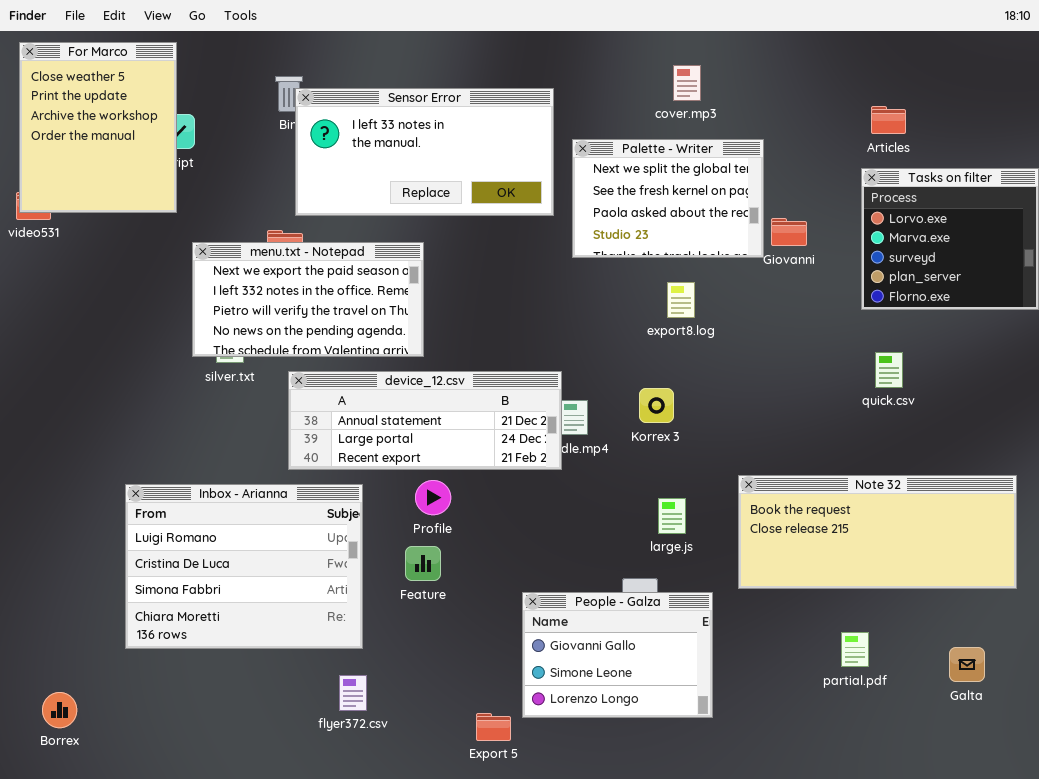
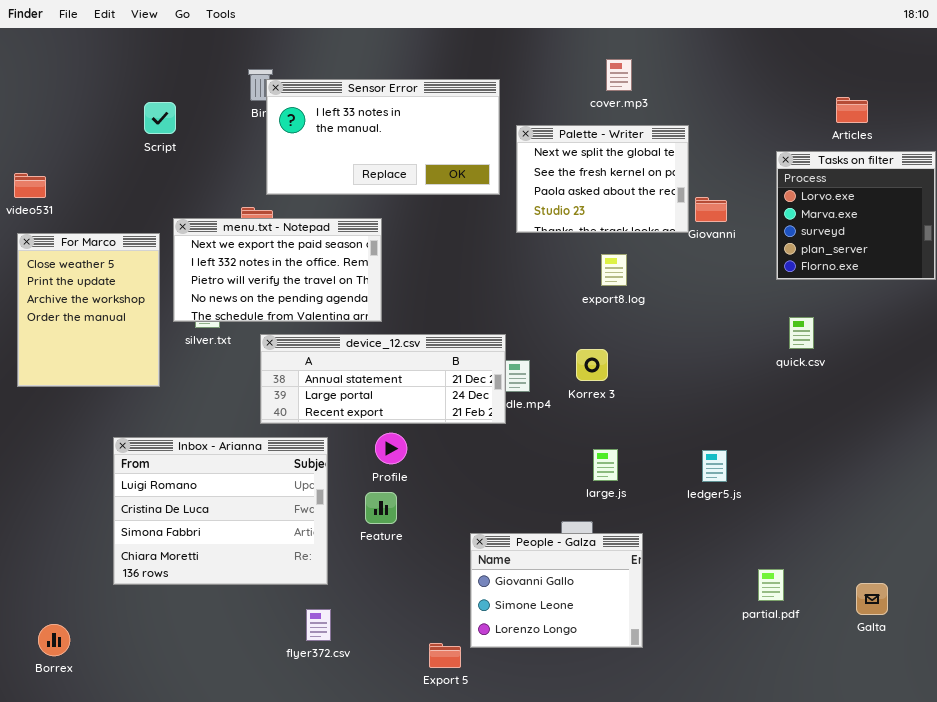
For Marco: [19,42,177,213] -> [17,233,160,387], moved
Articles: [871,106,906,134] -> [836,97,868,123], moved
Note 32: [738,475,1017,589] -> none, closed

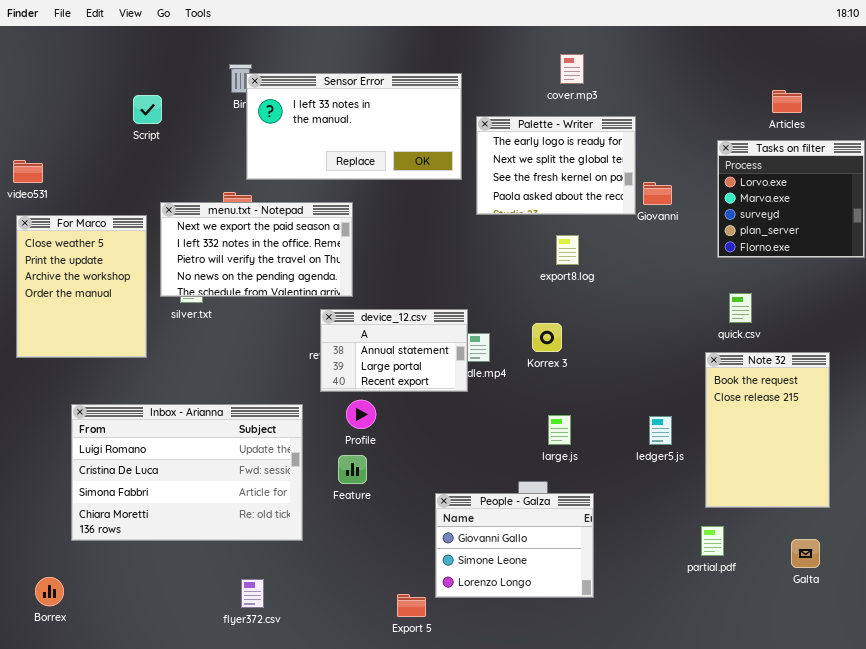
Palette - Writer: [516,125,689,233] -> [476,116,636,215], scrolled up 1 row
device_12.csv: [260,334,506,424] -> [320,309,468,392], resized
Note 32: none -> [705,352,830,508], opened
Inbox - Arianna: [113,437,328,585] -> [71,404,303,541], resized
flyer372.csv: [306,609,331,641] -> [241,579,264,608], moved

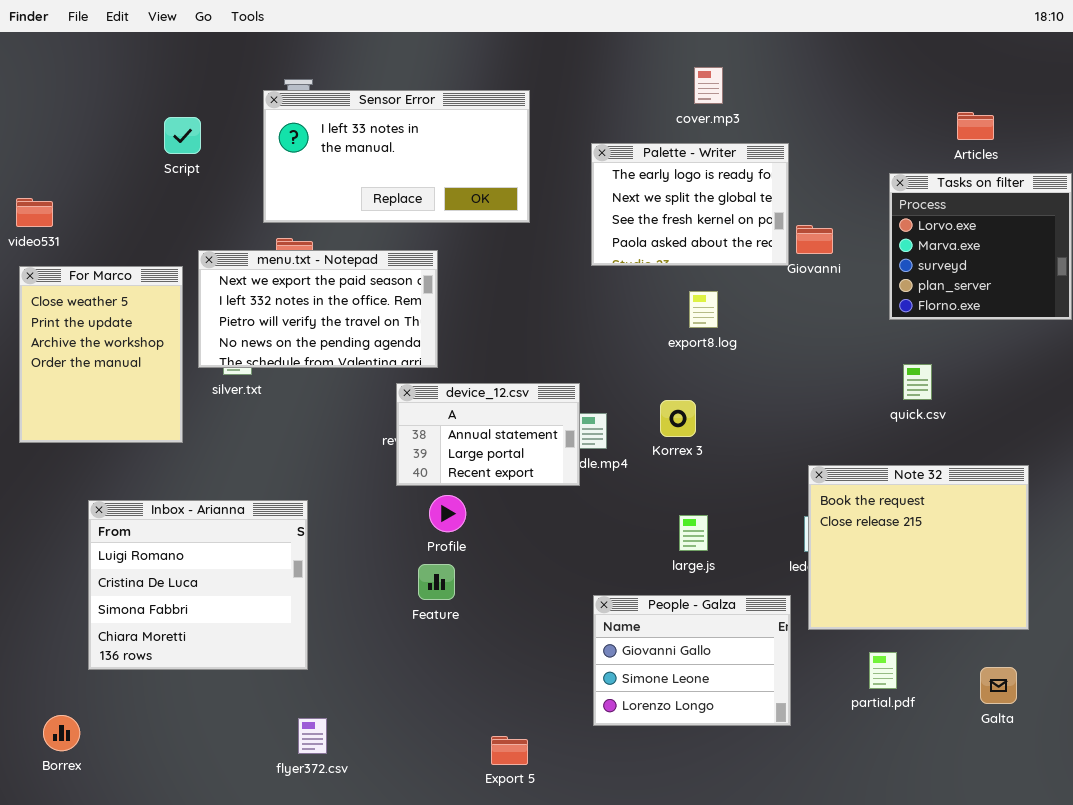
Sensor Error: [246,73,462,180] -> [263,90,530,223], moved
Note 32: [705,352,830,508] -> [808,465,1029,630], resized
Inbox - Arianna: [71,404,303,541] -> [88,500,308,670], resized
People - Galza: [435,493,594,598] -> [593,595,791,726], moved

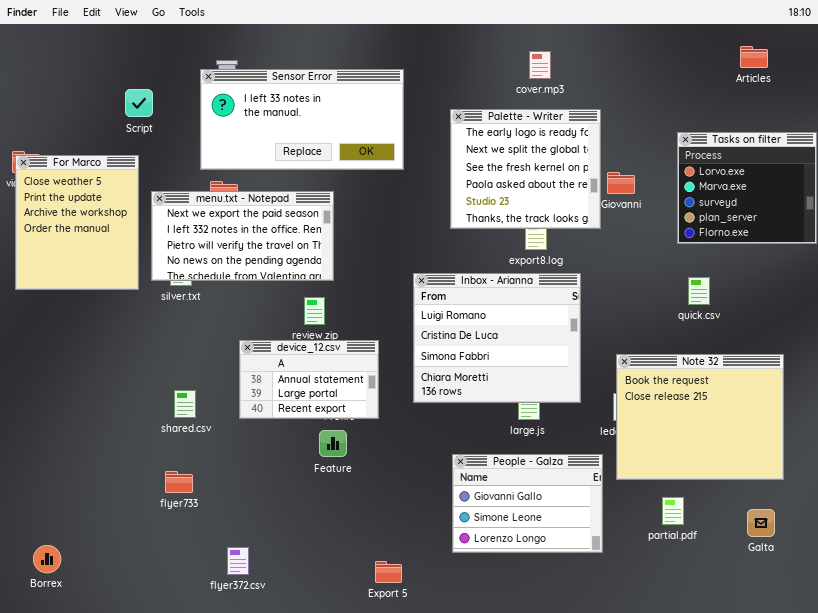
Articles: [957,112,994,140] -> [740,46,768,68], moved
Palette - Writer: [591,143,789,266] -> [450,109,601,229], resized
For Marco: [19,266,183,443] -> [15,155,139,290], moved
device_12.csv: [396,383,580,486] -> [239,340,379,419], moved
Inbox - Arianna: [88,500,308,670] -> [413,273,581,403], moved

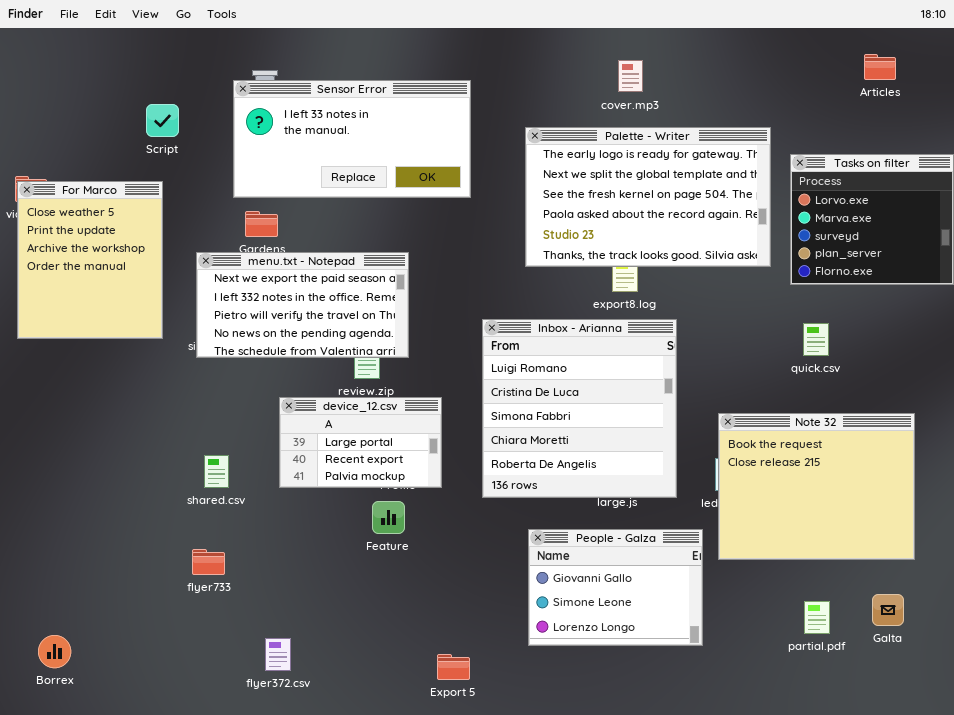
Palette - Writer: [450,109,601,229] -> [525,127,771,267], resized
menu.txt - Notepad: [151,191,334,281] -> [196,252,409,358], moved
Inbox - Arianna: [413,273,581,403] -> [482,319,677,498], resized
device_12.csv: [239,340,379,419] -> [279,397,442,488], scrolled down 1 row
partial.pdf: [662,497,684,525] -> [804,601,830,634], moved

